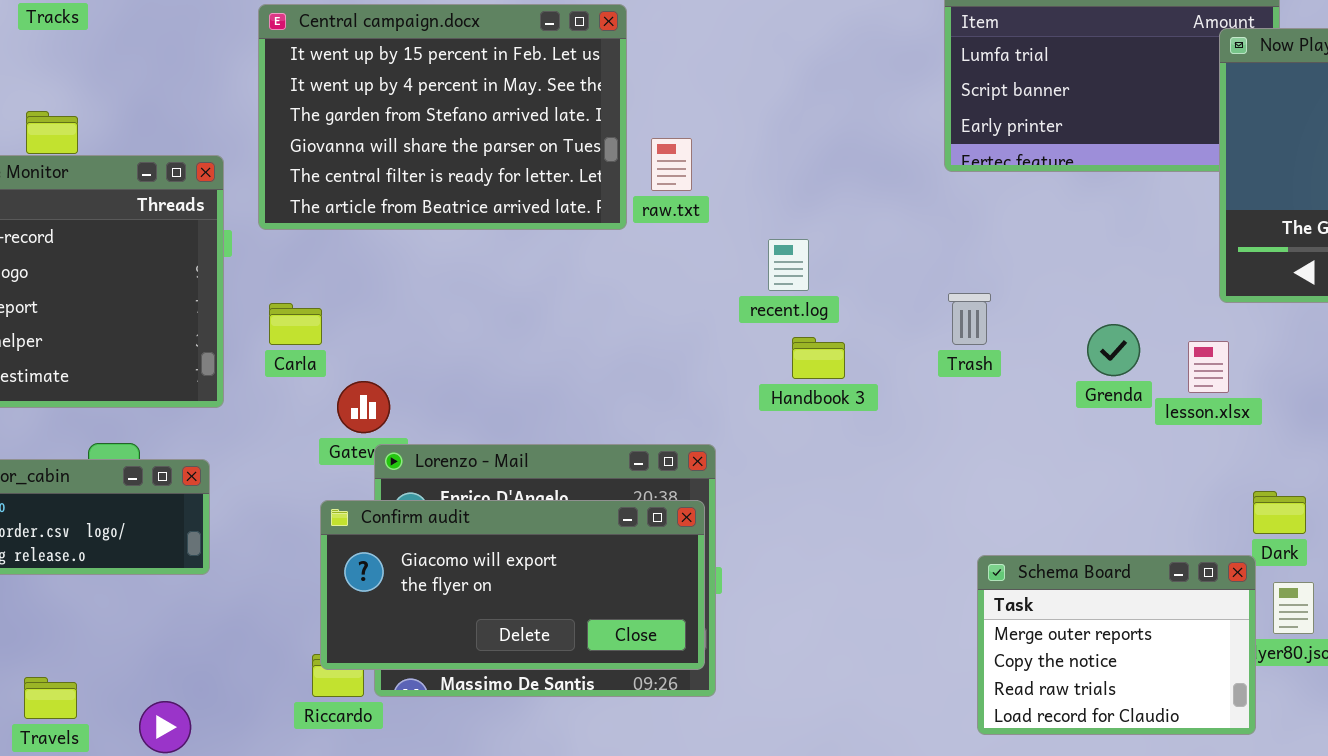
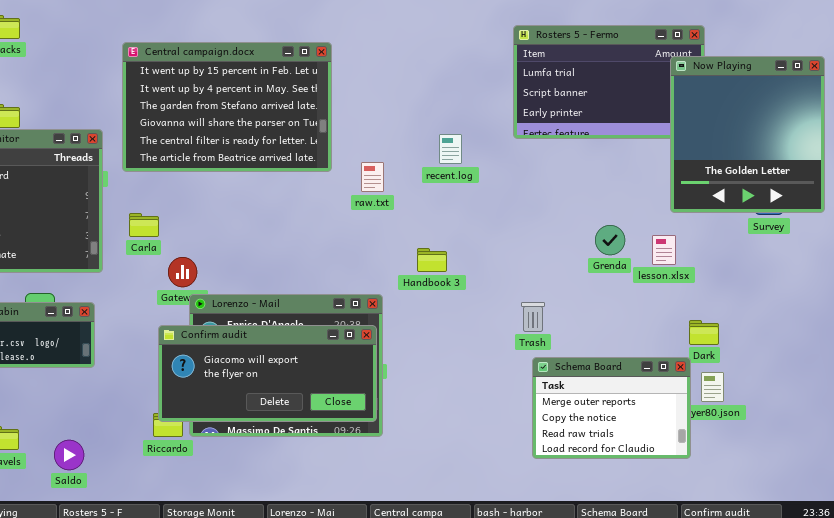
raw.txt: [651,138,692,191] -> [361,162,384,192], moved
recent.log: [768,239,809,291] -> [439,134,462,164], moved
Trash: [948,293,991,345] -> [521,302,545,332], moved
Handbook 3: [792,337,845,379] -> [417,248,447,272], moved

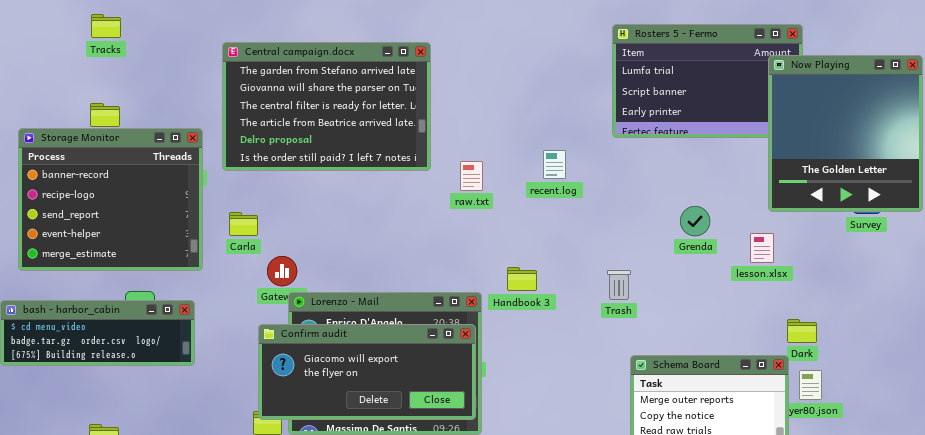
Central campaign.docx: [122,42,332,172] -> [222,42,431,171], scrolled down 2 rows
recent.log: [439,134,462,164] -> [543,150,566,179], moved
Grenda: [595,225,625,255] -> [680,206,710,236], moved
Handbook 3: [417,248,447,272] -> [507,267,537,291], moved
Trash: [521,302,545,332] -> [607,270,631,300], moved

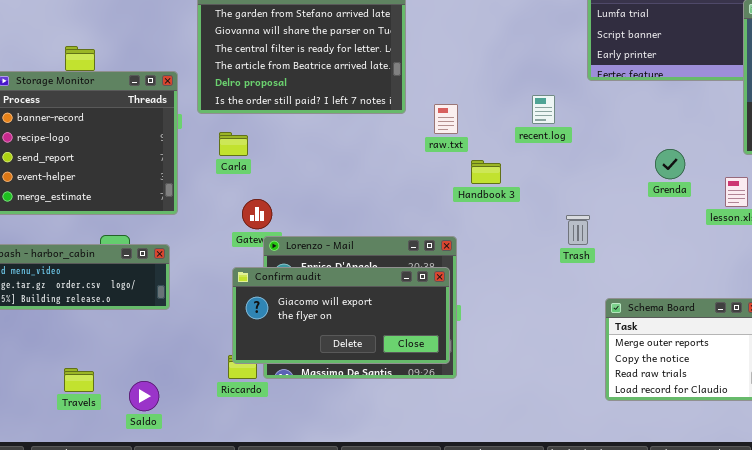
recent.log: [543,150,566,179] -> [532,95,555,124], moved
Carla: [229,212,258,236] -> [219,132,248,156], moved
Handbook 3: [507,267,537,291] -> [471,160,501,184], moved
Trash: [607,270,631,300] -> [566,215,590,245], moved

